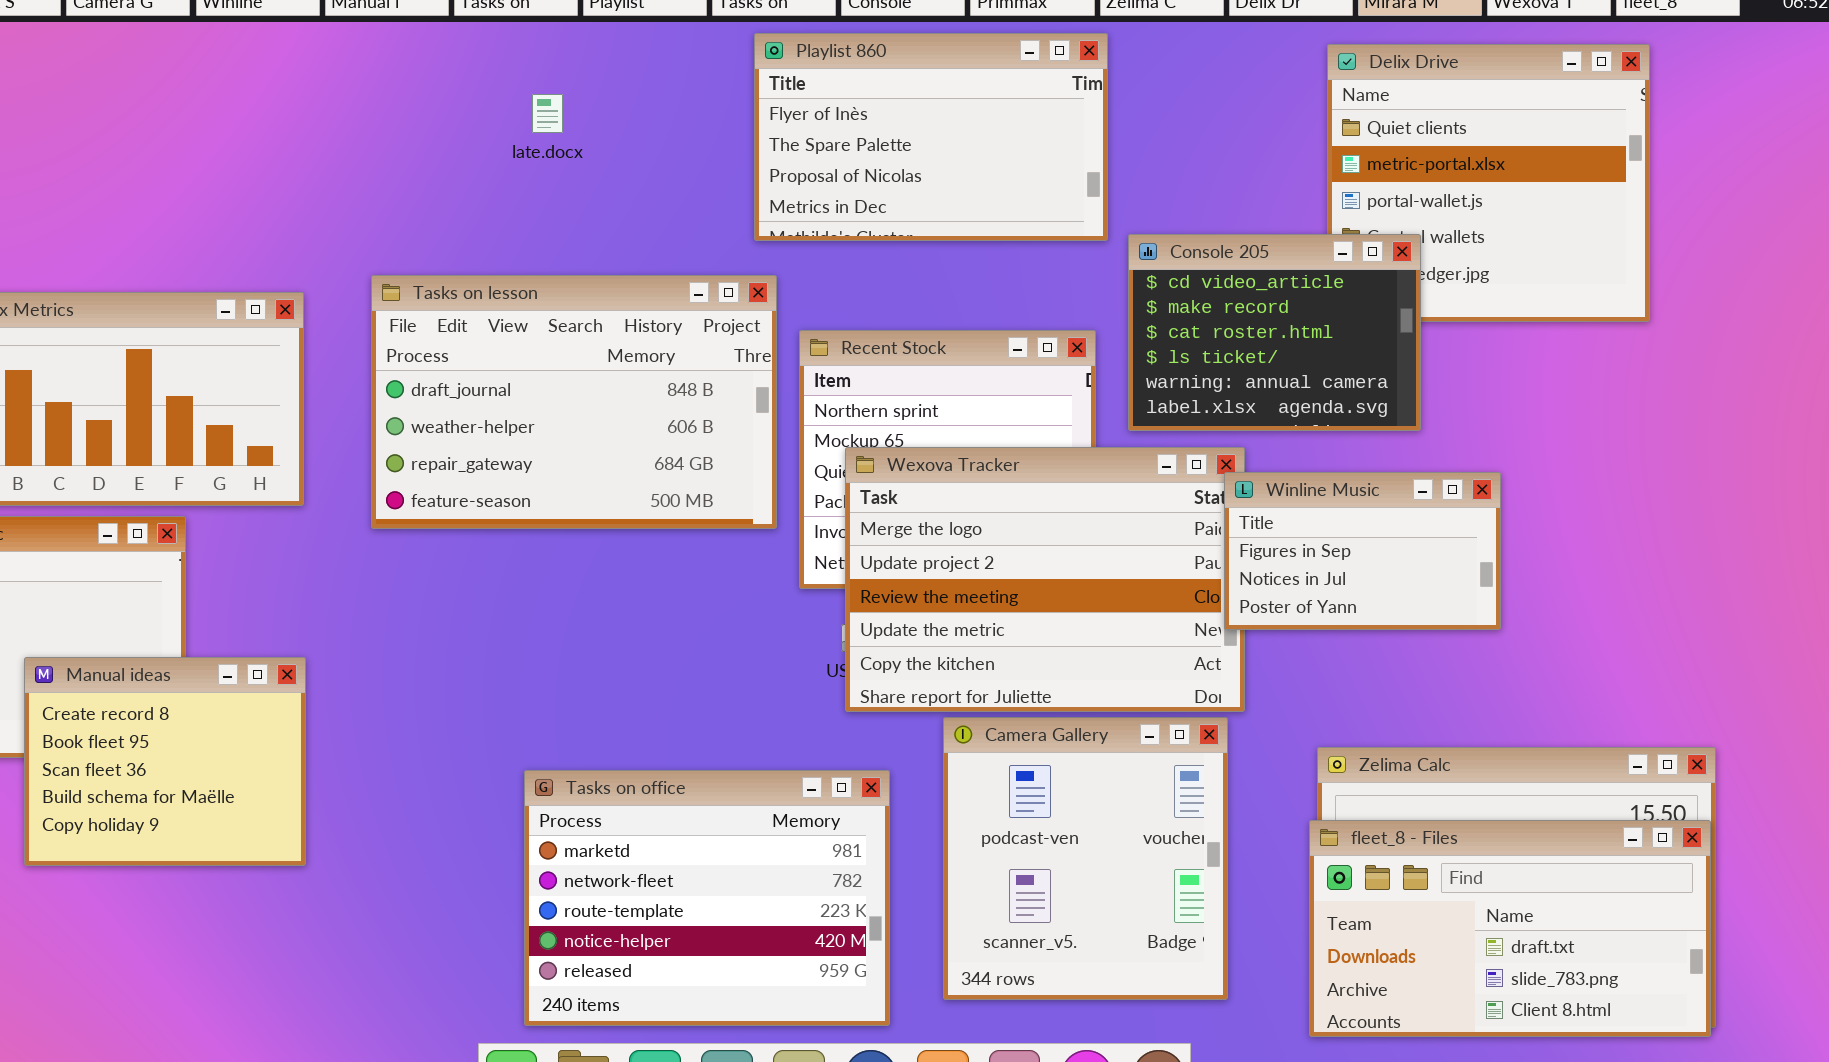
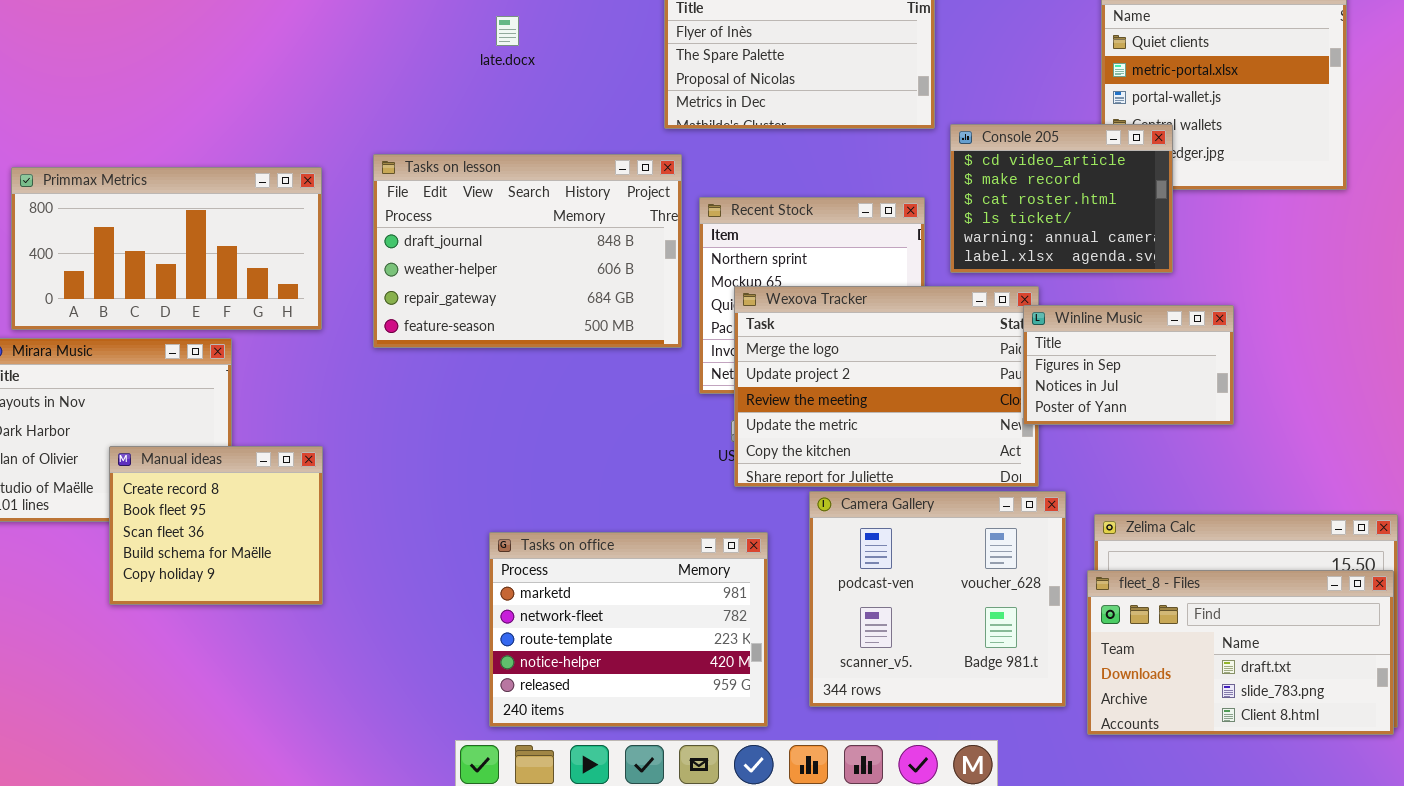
Camera Gallery: [943,717,1228,1000] -> [809,491,1066,707], resized

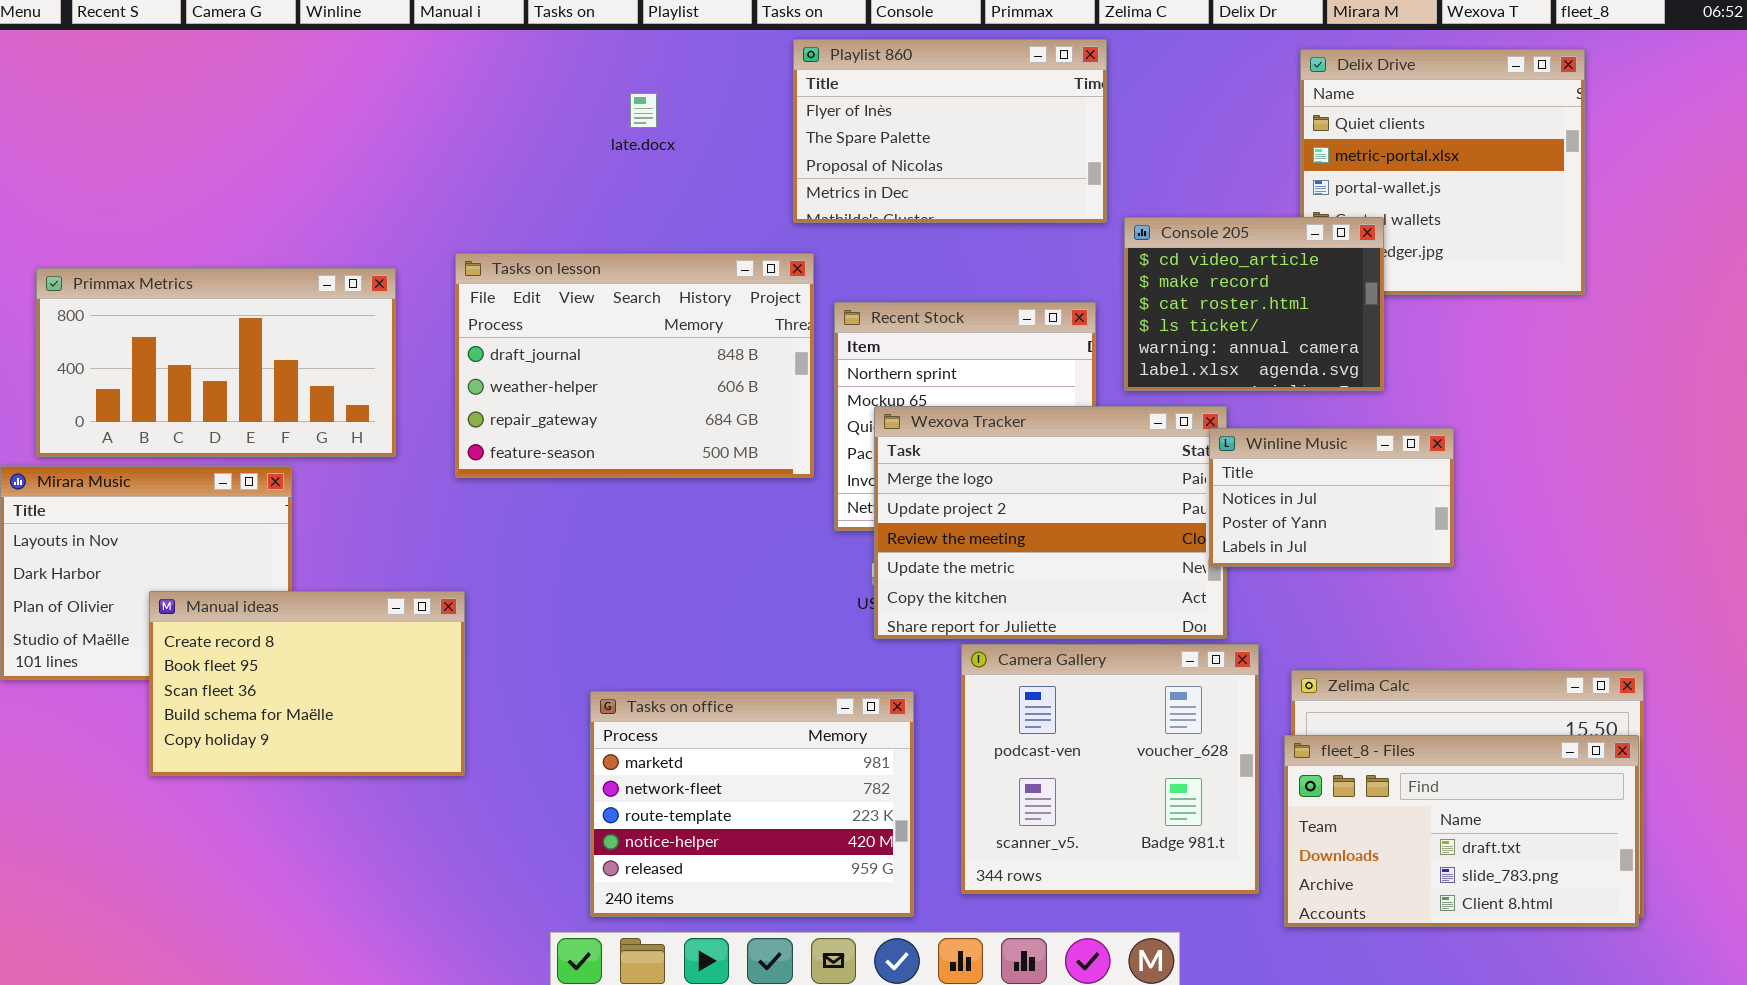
late.docx: [496,16,519,46] -> [630,93,657,128], moved
Winline Music: [1023,305,1234,425] -> [1209,428,1454,567], scrolled down 1 row
Manual ideas: [109,446,323,605] -> [149,591,465,776], resized

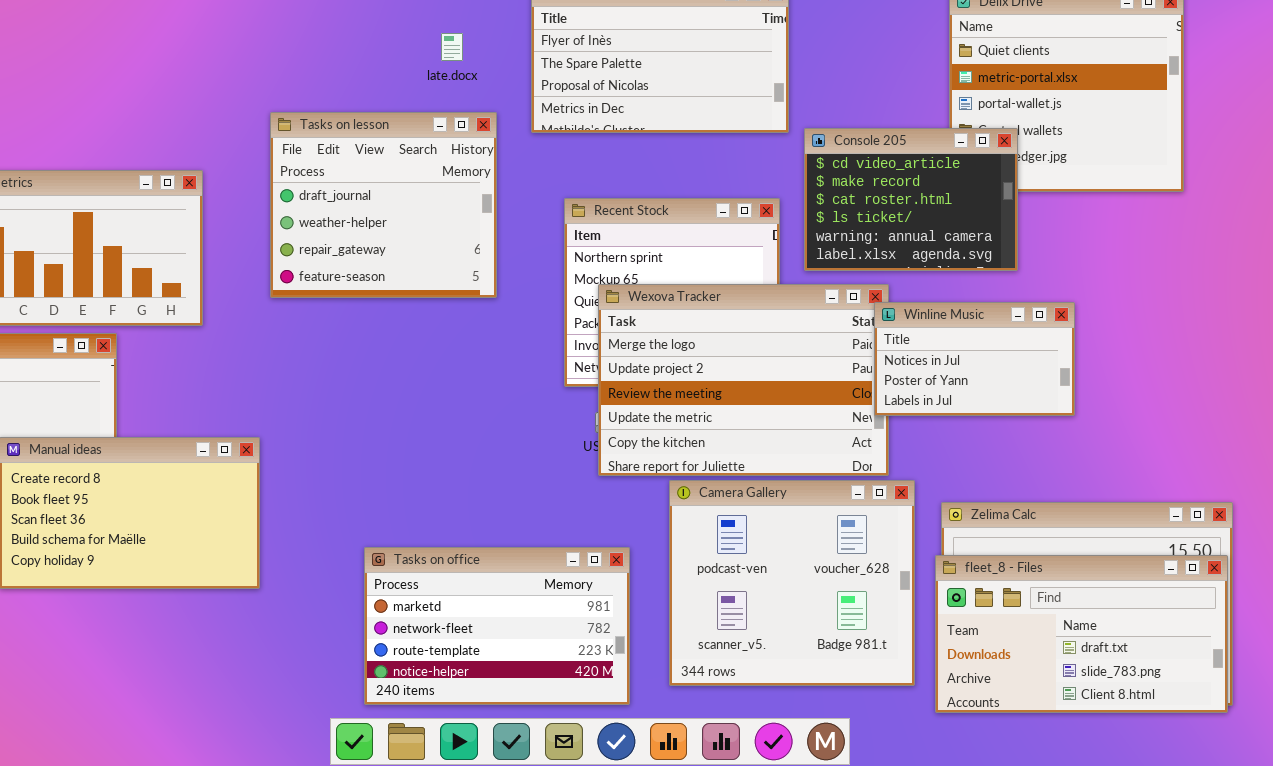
late.docx: [630,93,657,128] -> [441,33,463,61], moved
Tasks on lesson: [455,253,814,478] -> [270,112,497,298], moved, resized
Tasks on office: [590,691,914,917] -> [364,547,630,705], resized

